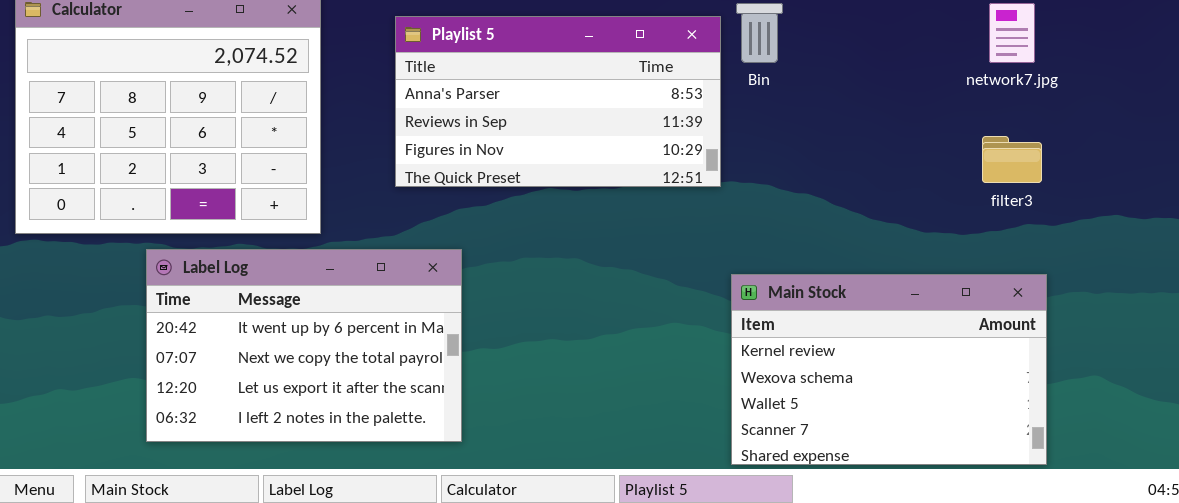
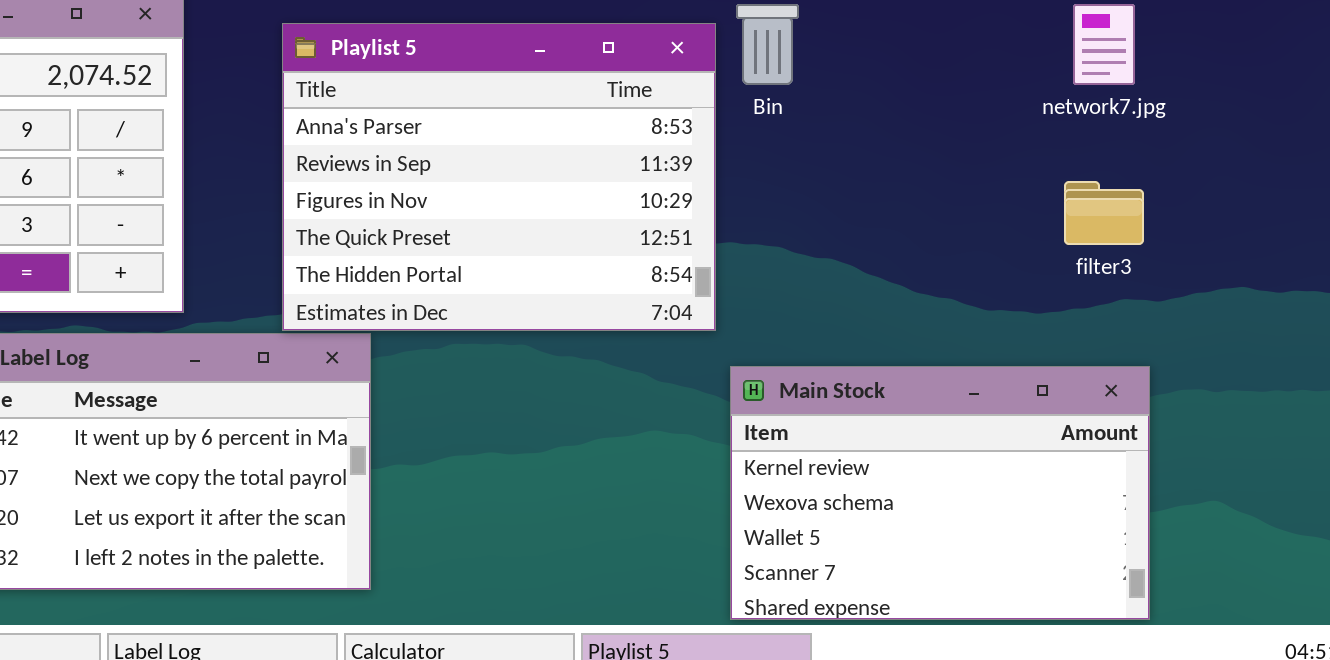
Playlist 5: [395,16,721,187] -> [282,23,716,331], resized

